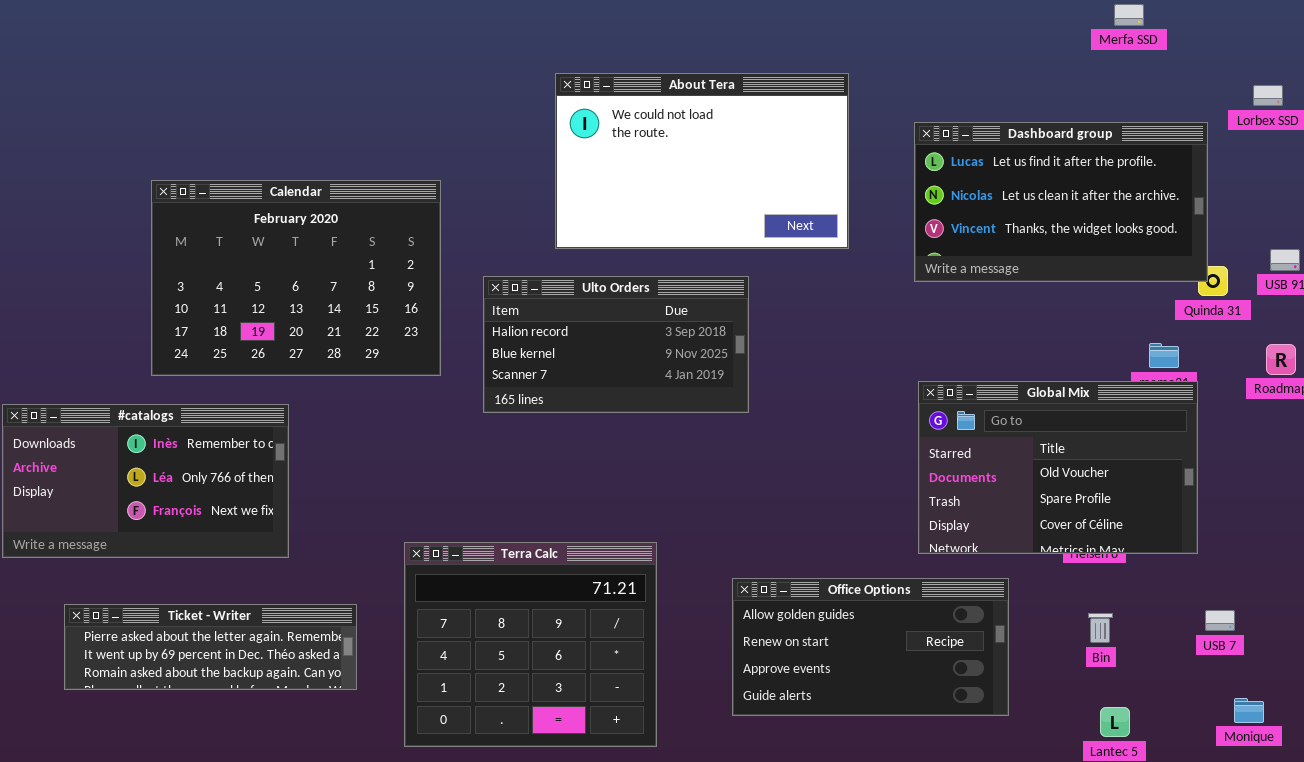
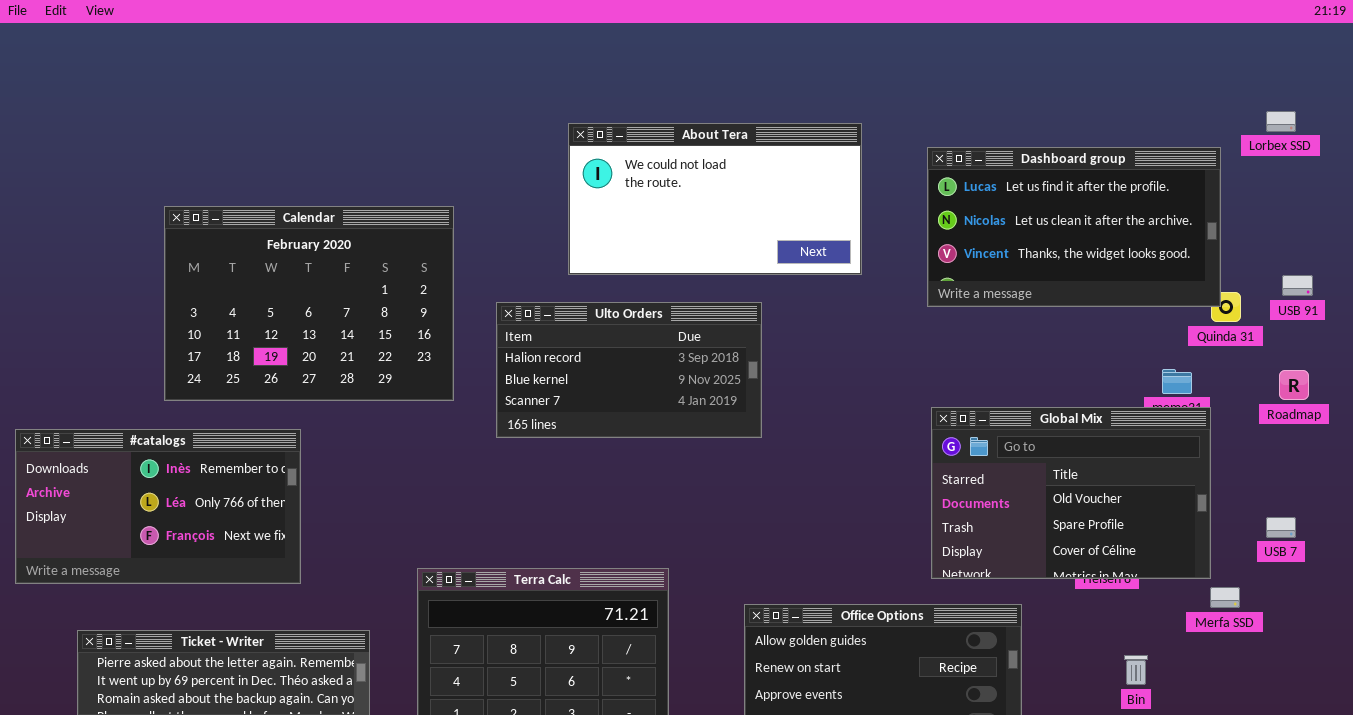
Merfa SSD: [1114,4,1144,26] -> [1210,587,1240,608], moved
About Tera: [555,73,849,249] -> [568,123,862,275], resized
USB 7: [1205,610,1235,631] -> [1266,517,1296,538], moved
Bin: [1088,613,1113,643] -> [1124,655,1148,685], moved

